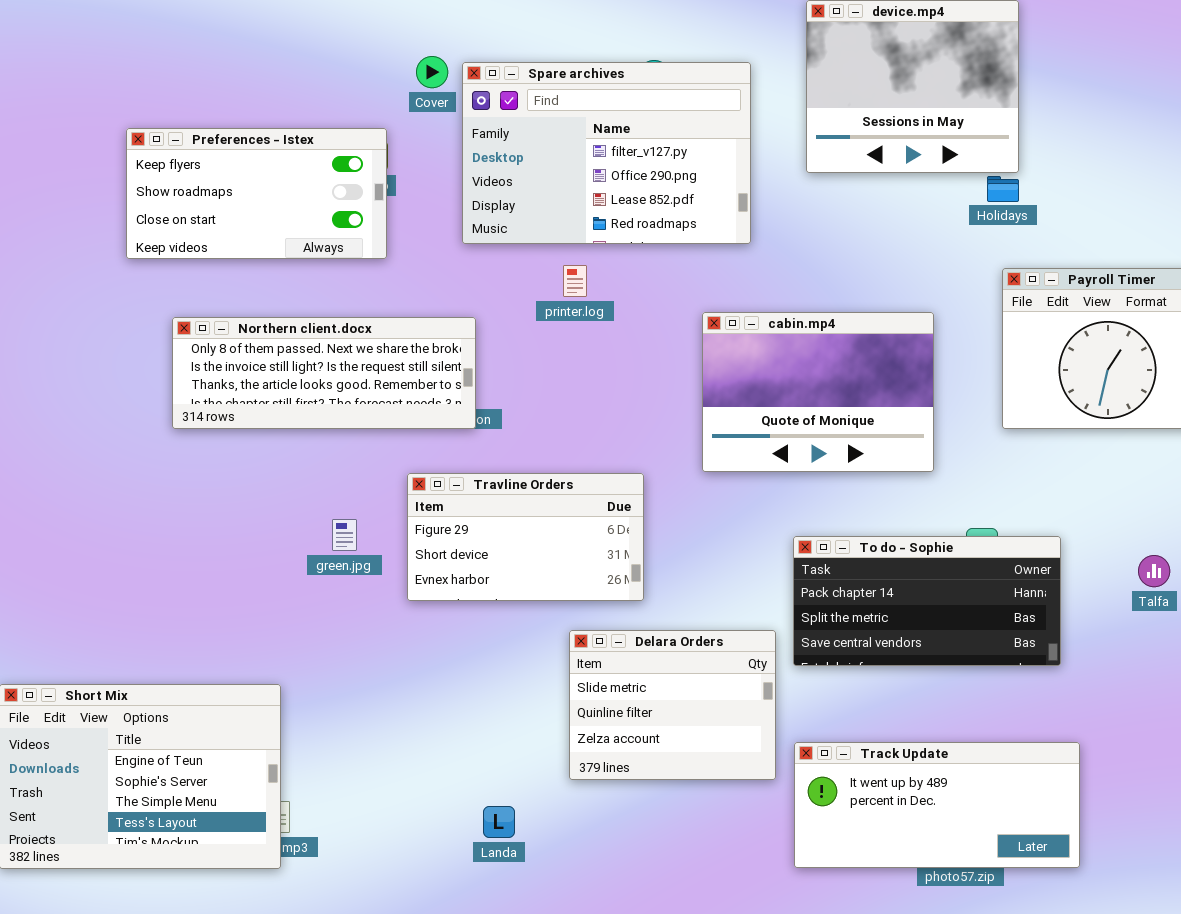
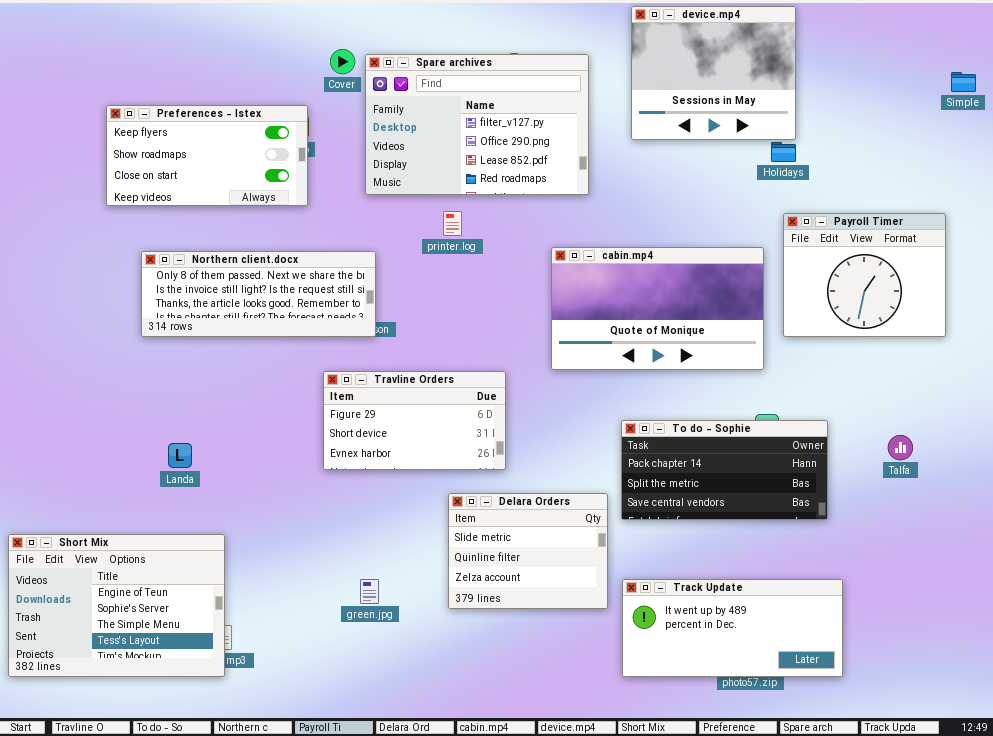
cabin.mp4: [702,312,934,472] -> [551,247,764,370], resized
green.jpg: [332,519,357,551] -> [360,579,379,604], moved
Landa: [483,806,515,838] -> [168,443,192,468], moved

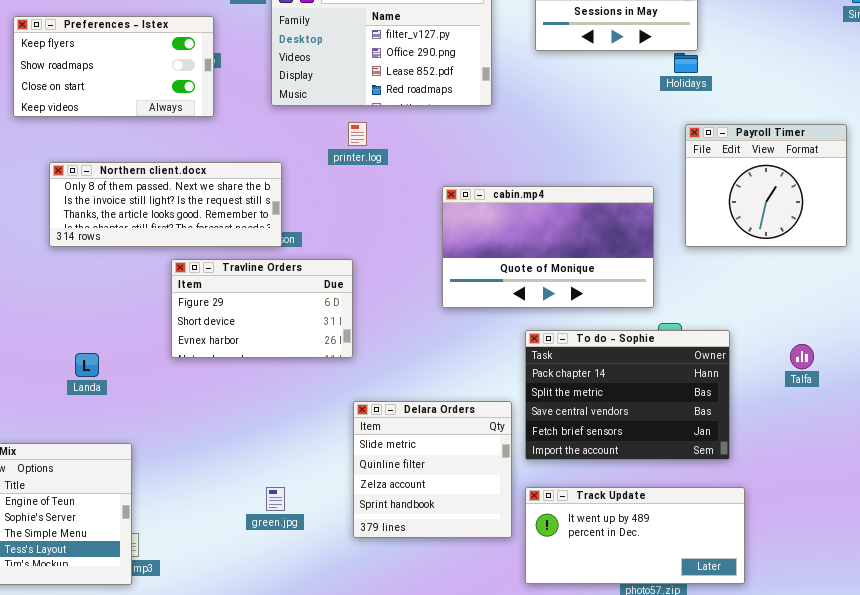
cabin.mp4: [551,247,764,370] -> [442,186,654,308], moved
Travline Orders: [323,371,506,470] -> [171,259,353,358], moved
To do - Sophie: [621,420,828,520] -> [525,330,730,460], resized
Delara Orders: [448,493,608,609] -> [353,401,512,538], resized

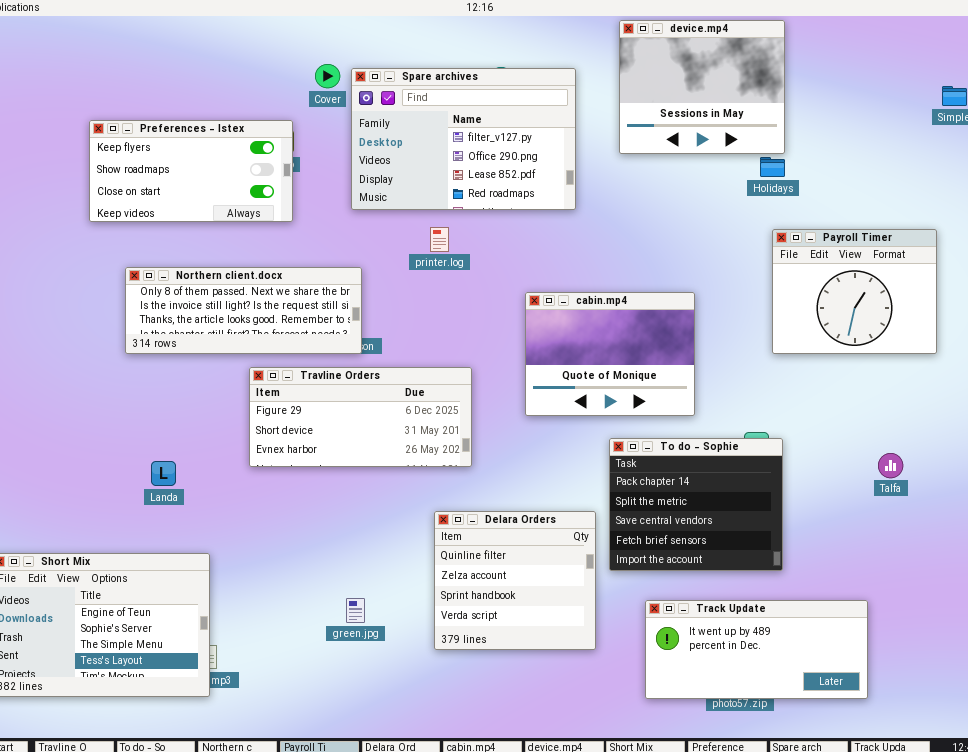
cabin.mp4: [442,186,654,308] -> [525,292,695,416], resized
Travline Orders: [171,259,353,358] -> [249,367,472,467], resized
To do - Sophie: [525,330,730,460] -> [609,438,783,571], resized
Delara Orders: [353,401,512,538] -> [434,511,596,650], scrolled down 1 row
Track Update: [525,487,745,584] -> [645,600,868,699], moved

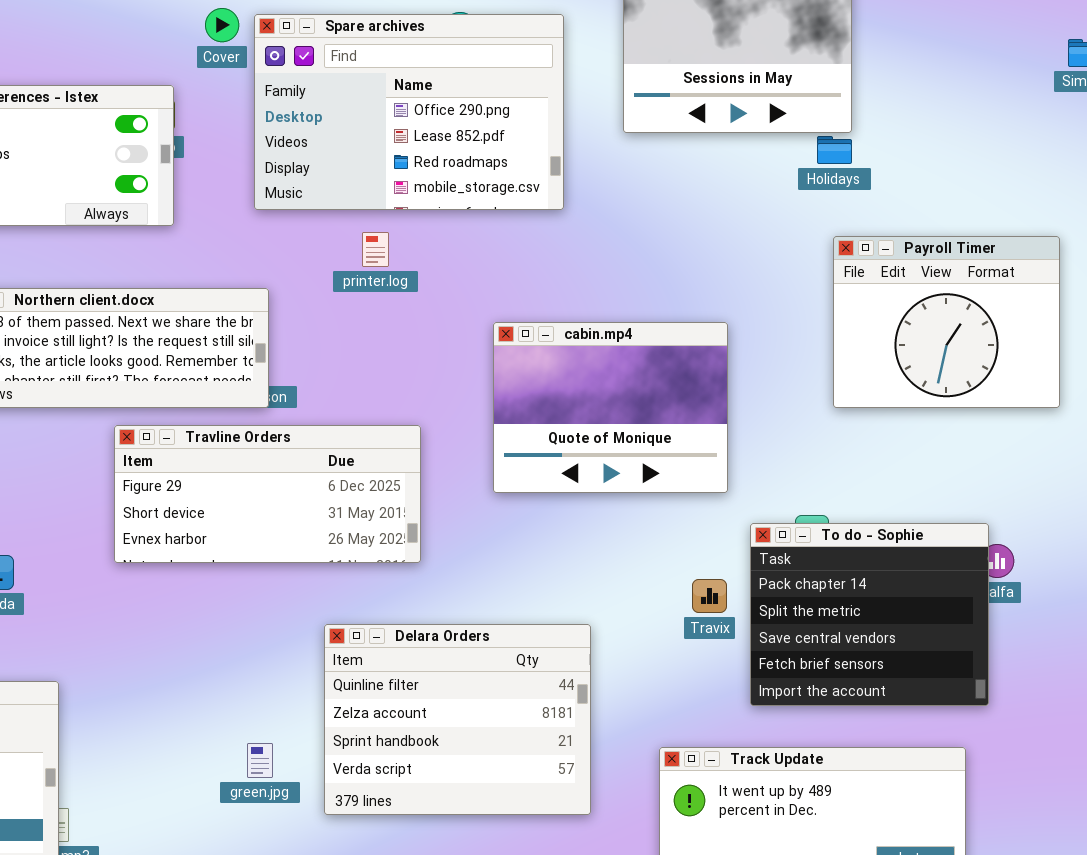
Spare archives: [351,68,576,210] -> [254,14,564,210], scrolled down 1 row
To do - Sophie: [609,438,783,571] -> [750,523,989,706], moved
Delara Orders: [434,511,596,650] -> [324,624,591,815], resized

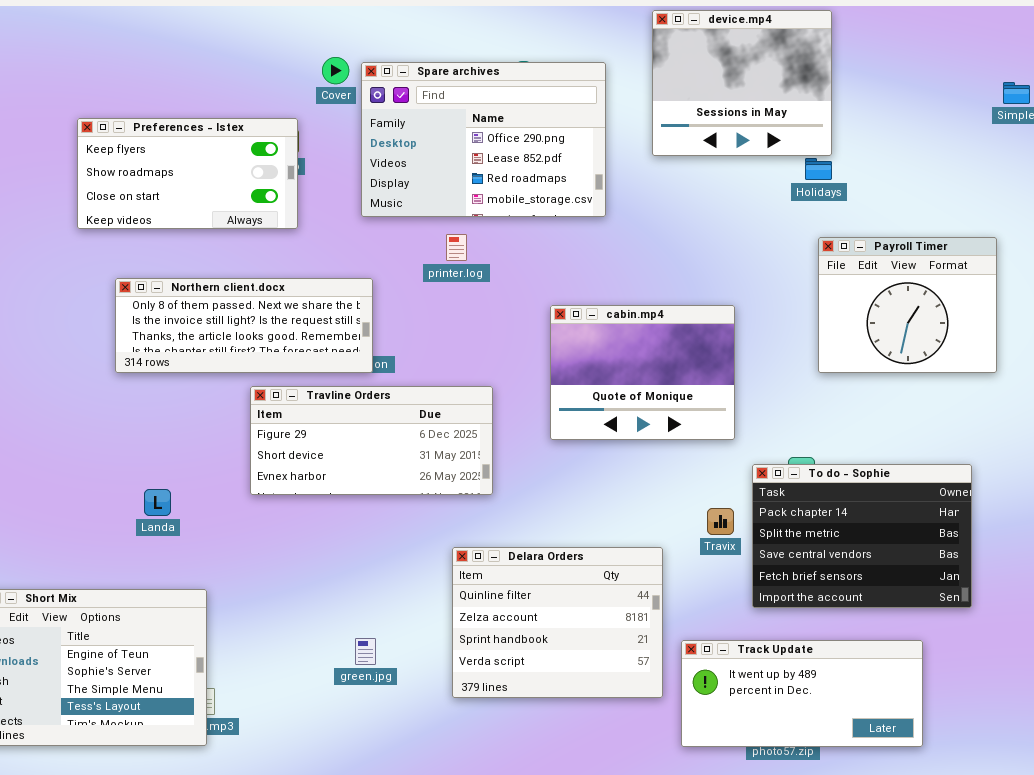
To do - Sophie: [750,523,989,706] -> [752,464,972,608], resized
Delara Orders: [324,624,591,815] -> [452,547,663,698], moved

